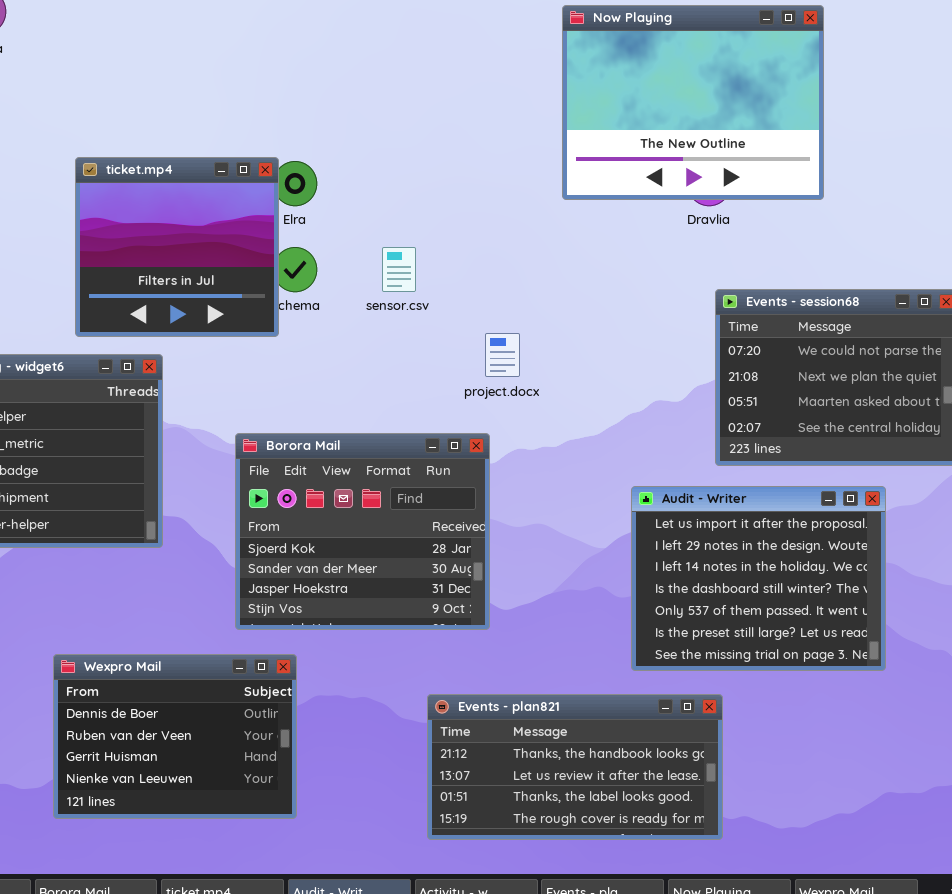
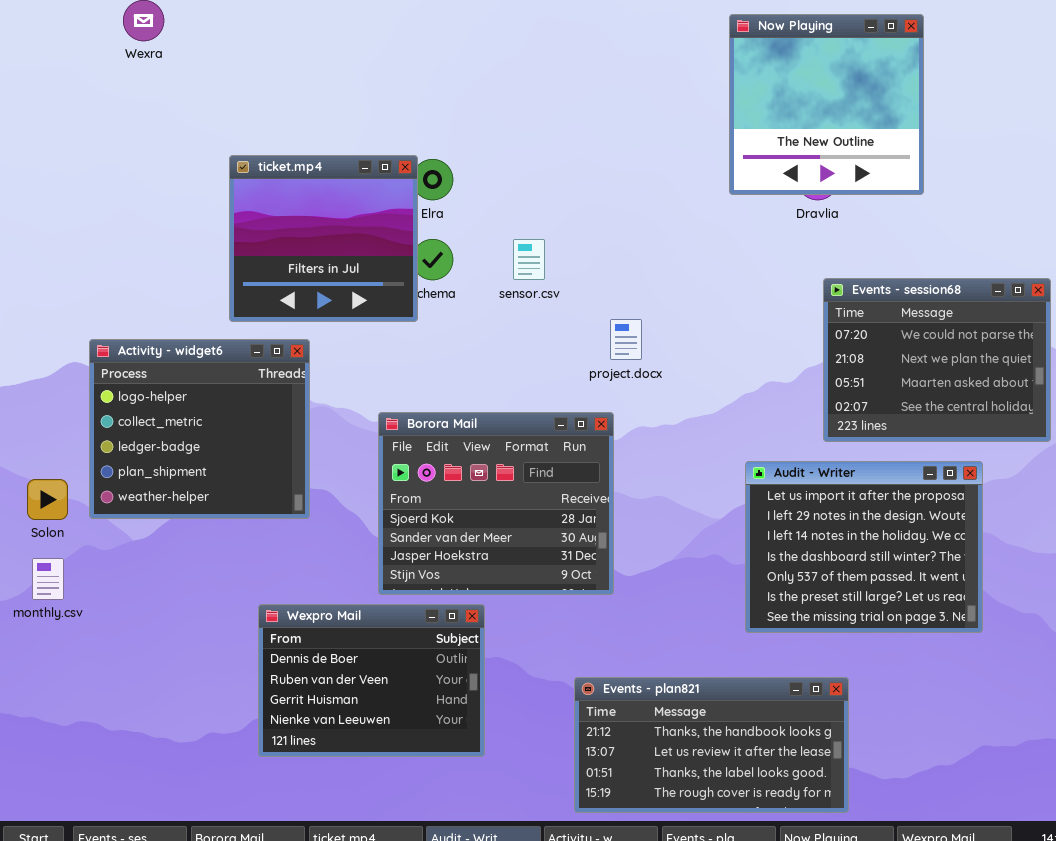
Now Playing: [562,5,824,200] -> [729,14,924,195], resized
Wexpro Mail: [53,654,297,819] -> [258,604,485,757], moved
Events - plan821: [427,694,723,840] -> [574,677,849,813], moved

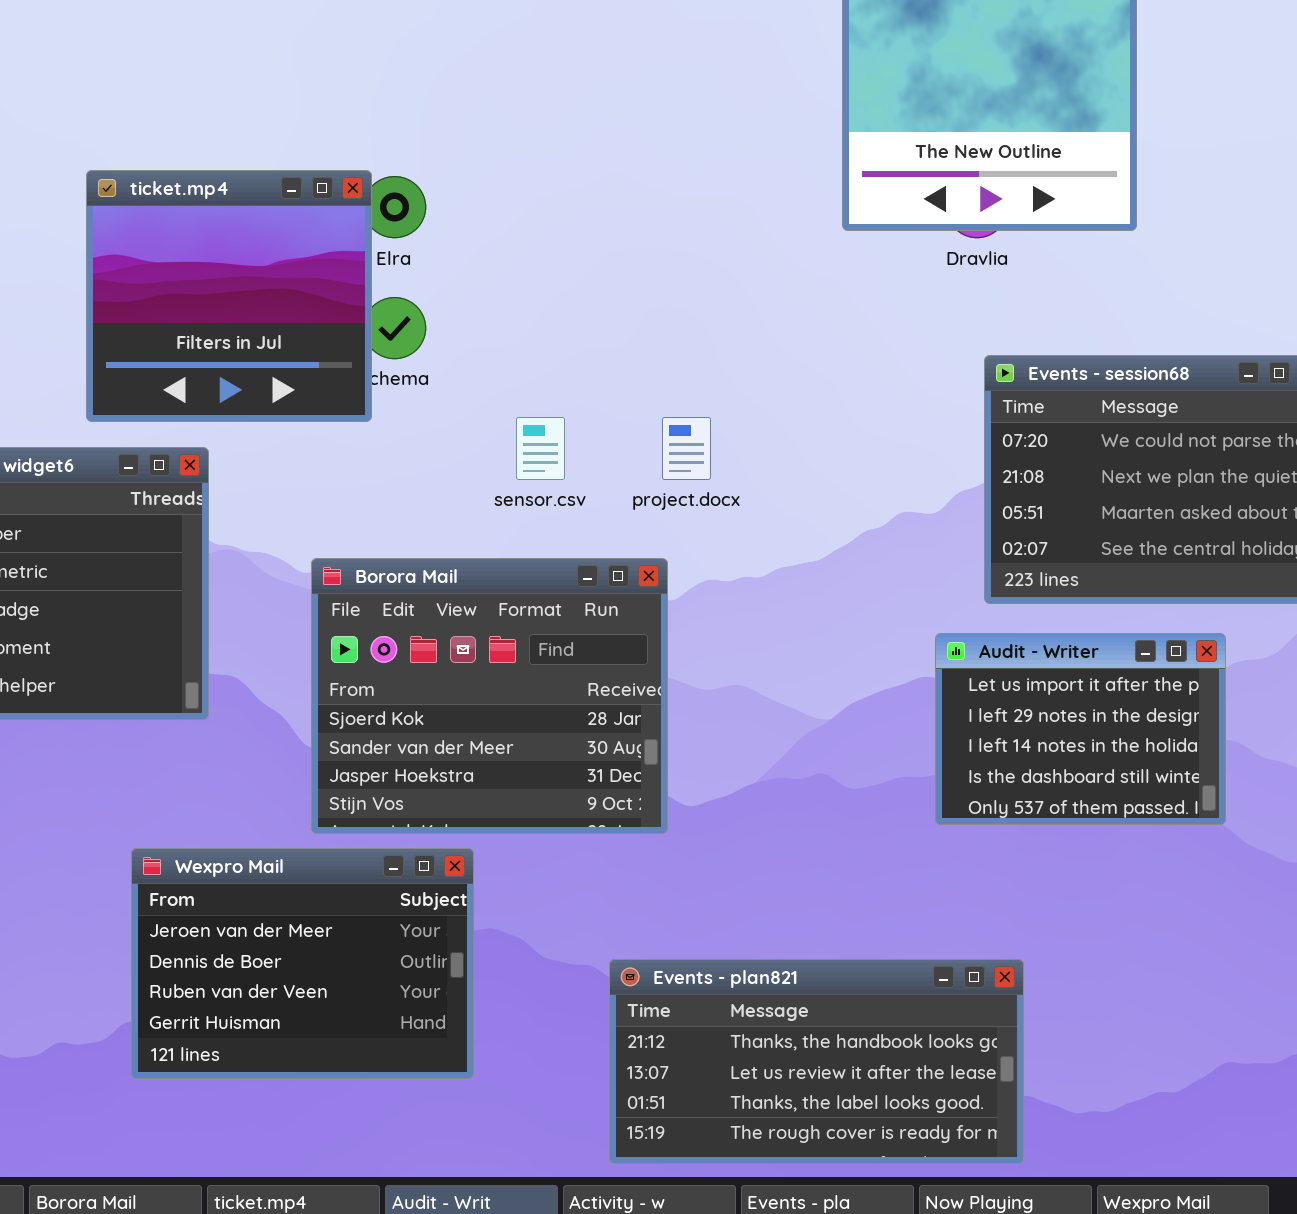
sensor.csv: [513,239,545,280] -> [516,417,565,480], moved
Audit - Writer: [745,461,983,633] -> [935,633,1226,825], resized
Wexpro Mail: [258,604,485,757] -> [131,848,474,1079], scrolled up 1 row

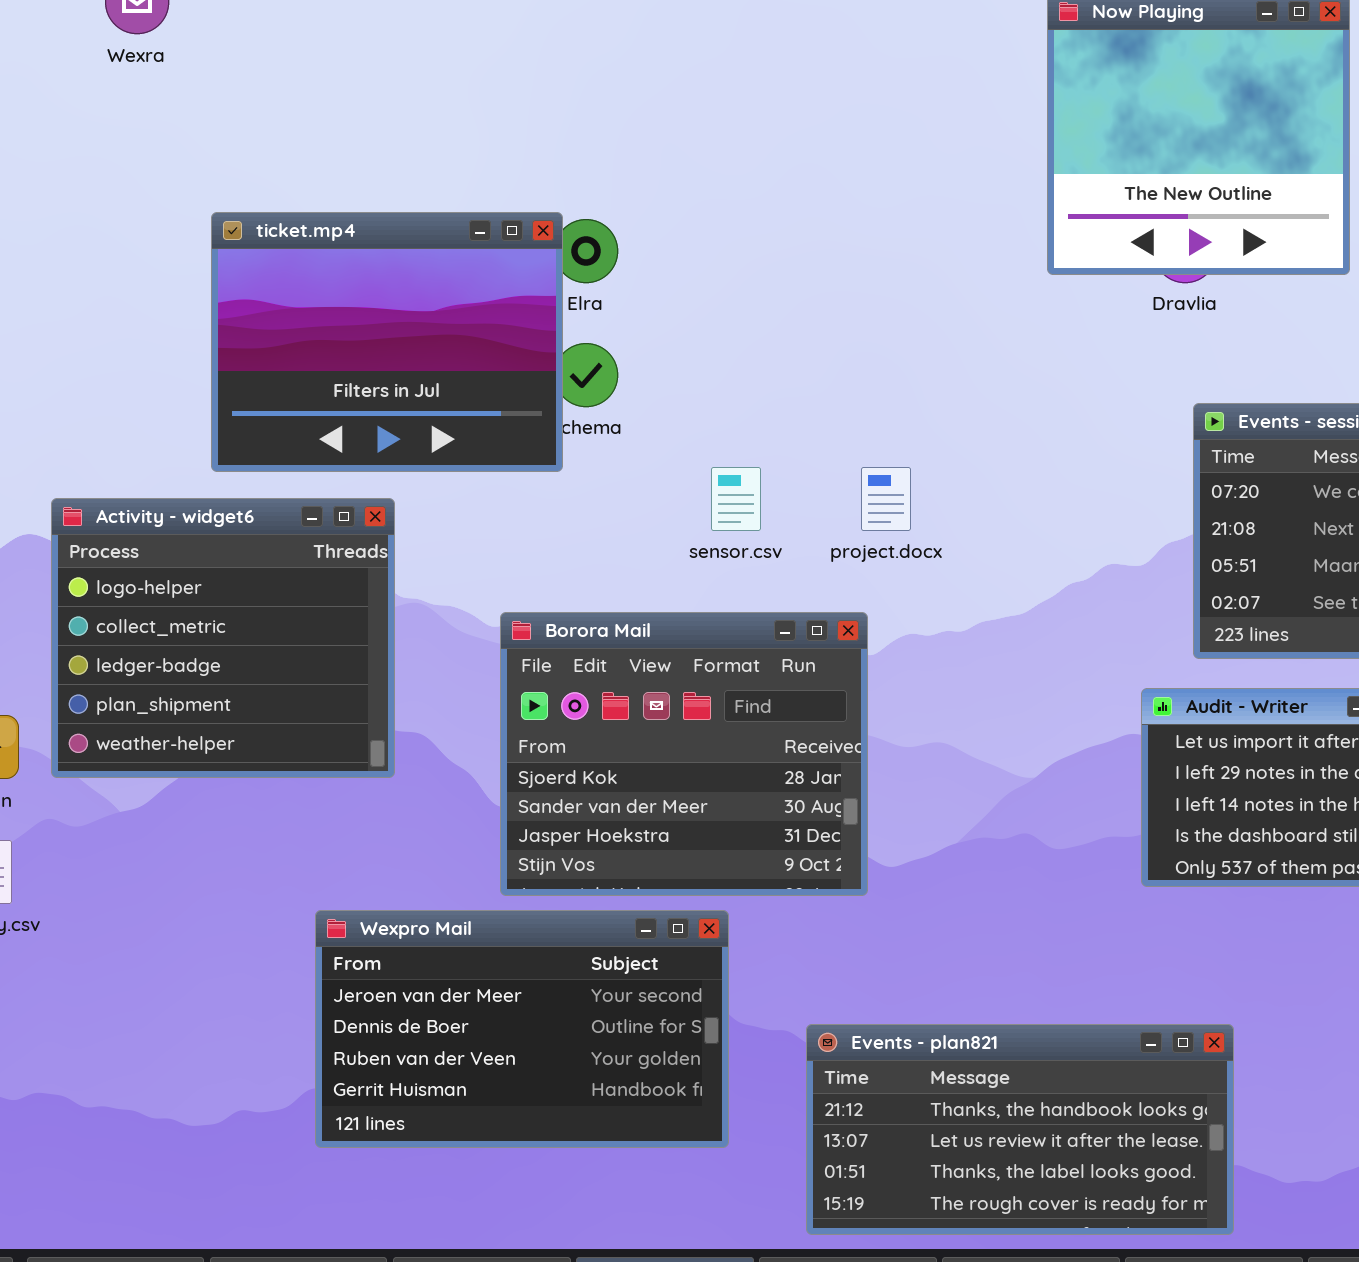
ticket.mp4: [86,170,372,422] -> [211,212,563,472], resized
Wexpro Mail: [131,848,474,1079] -> [315,910,729,1148], resized

